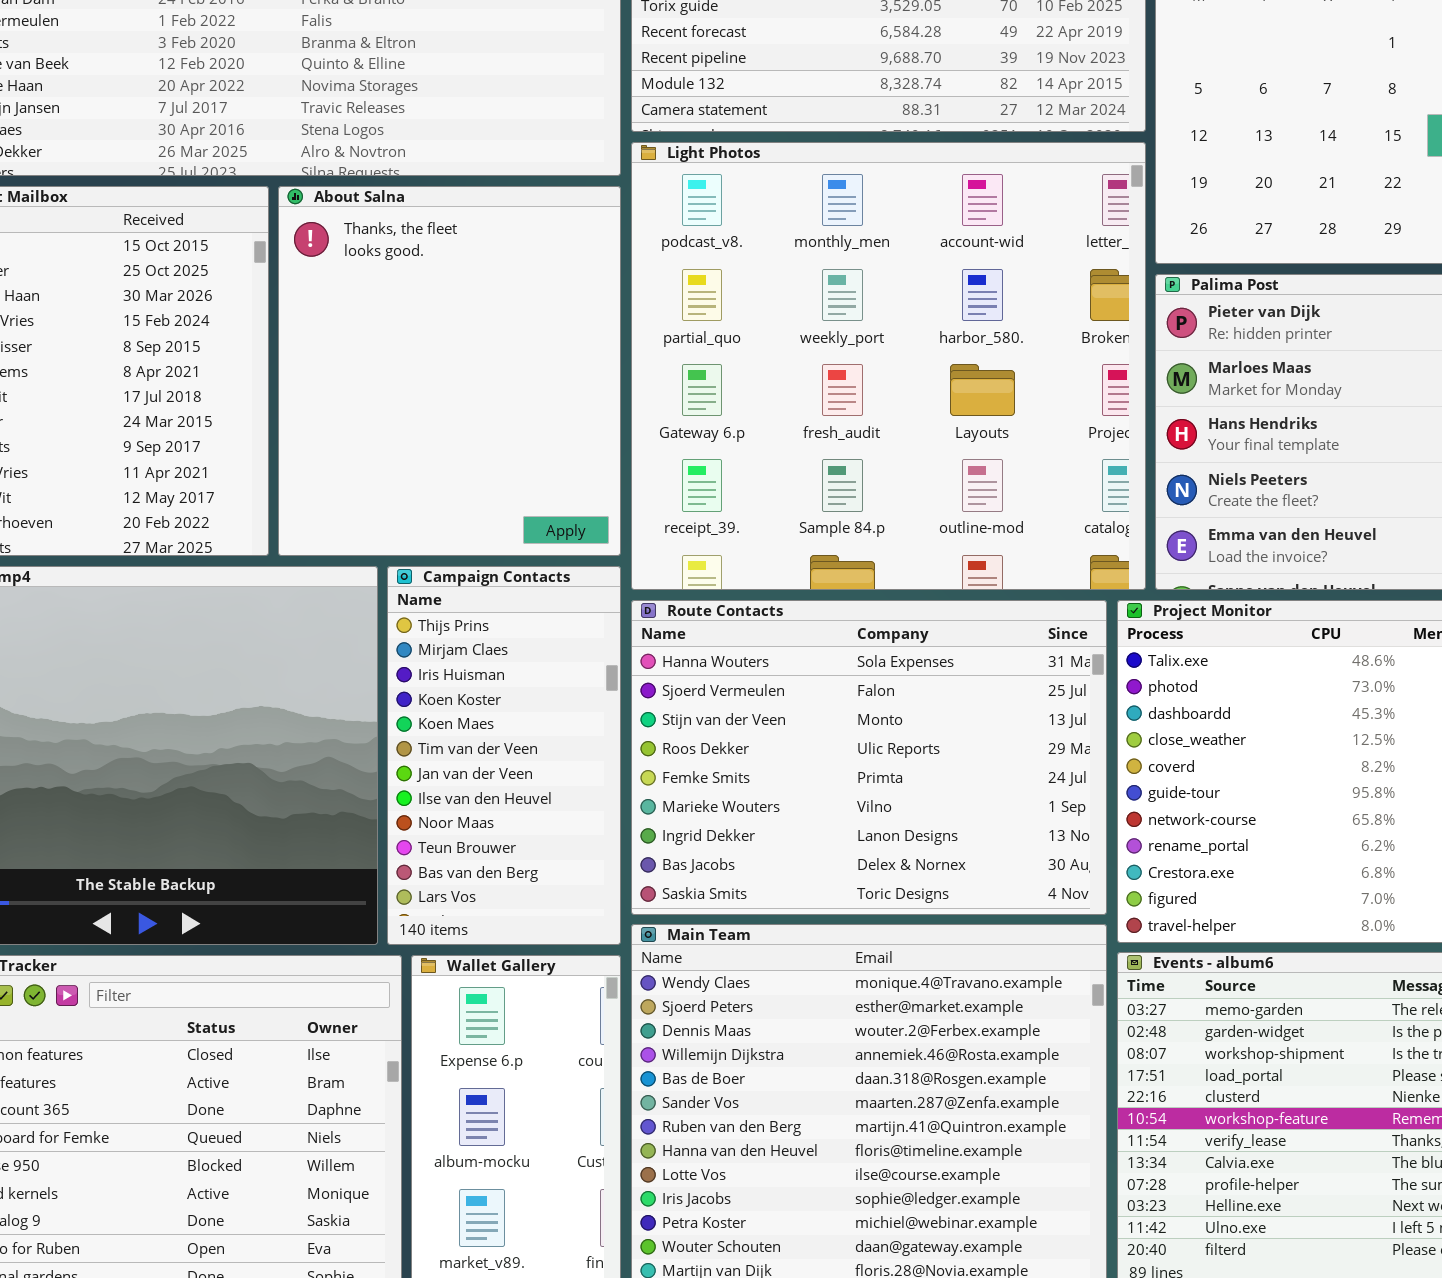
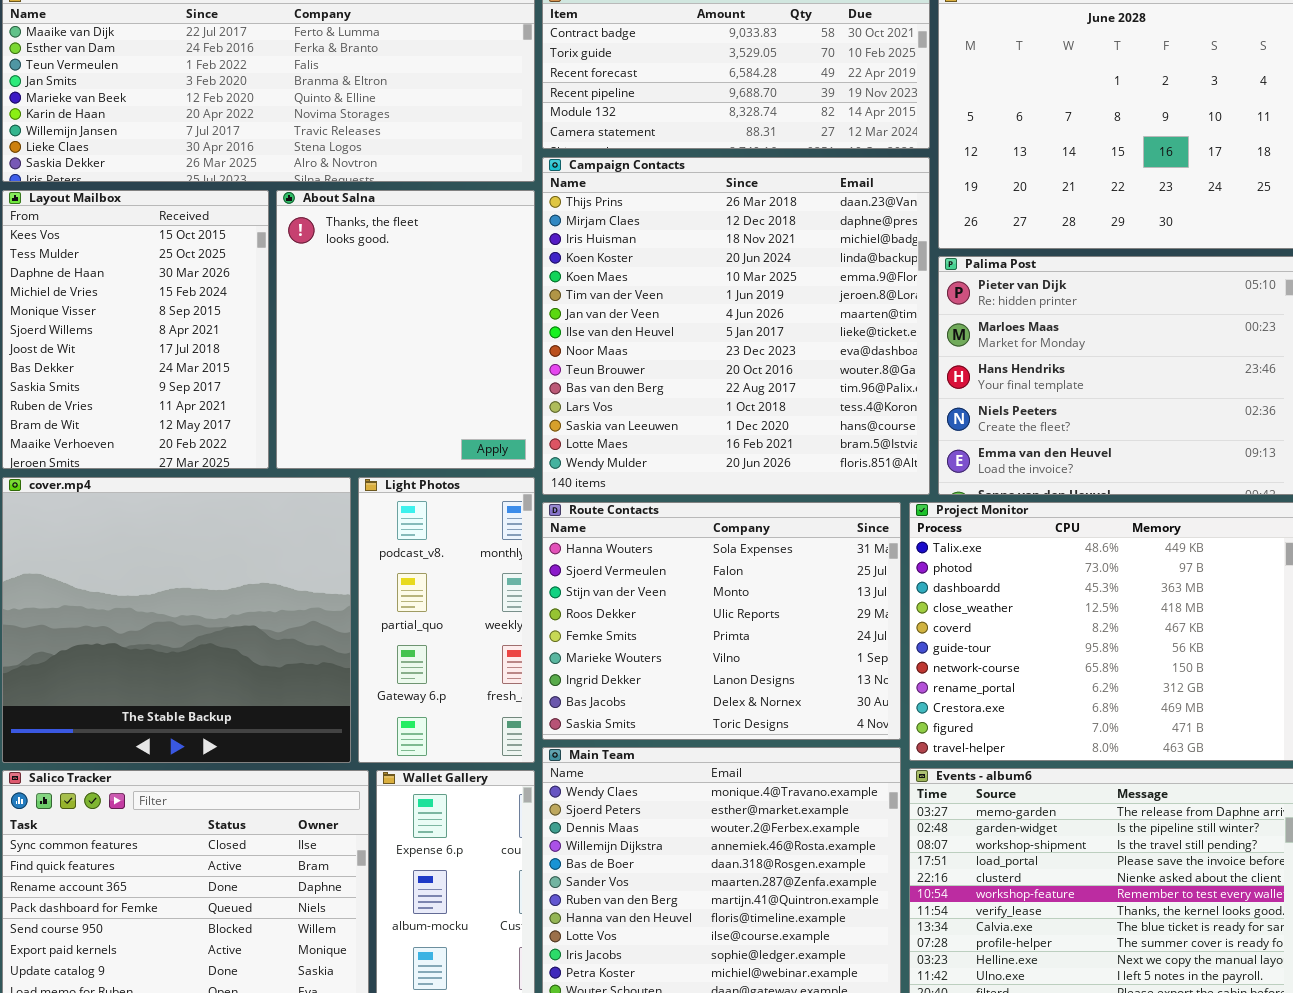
Light Photos: [631,142,1146,590] -> [358,477,535,763], moved, resized
Campaign Contacts: [387,566,621,945] -> [542,157,930,495], moved, resized

